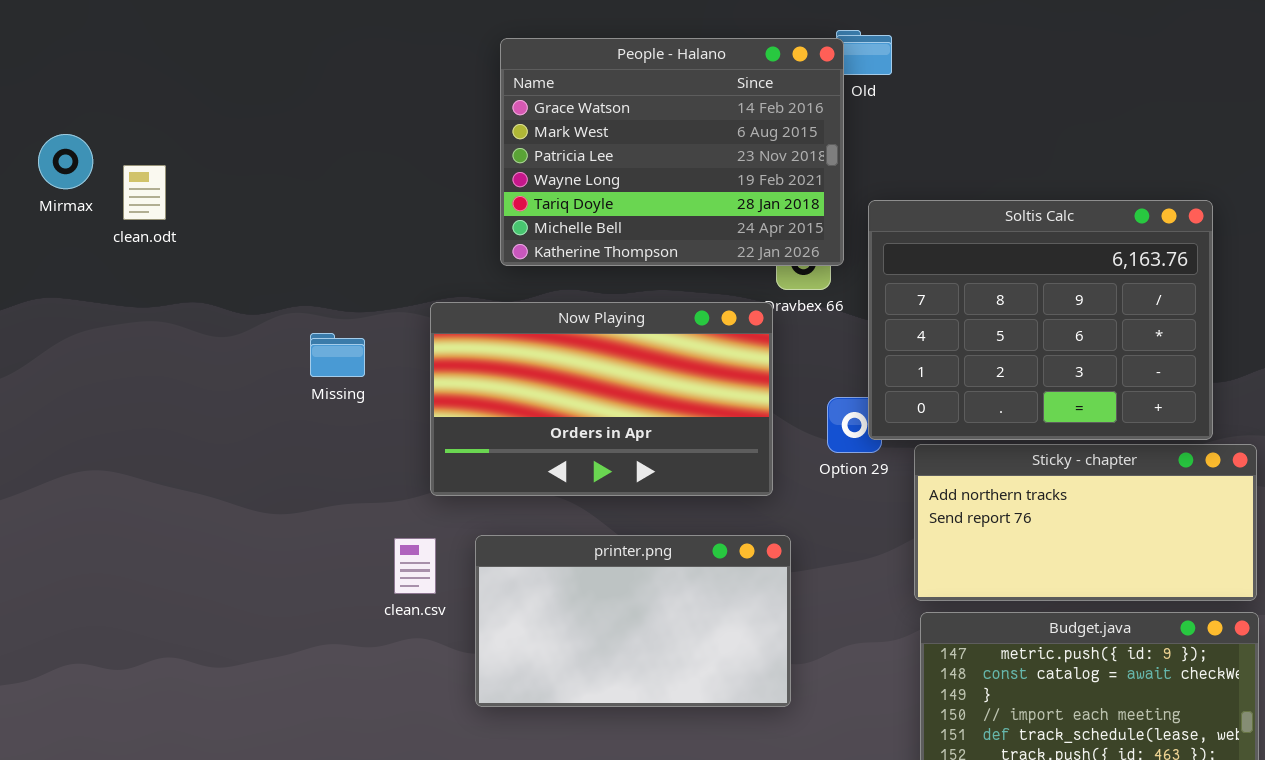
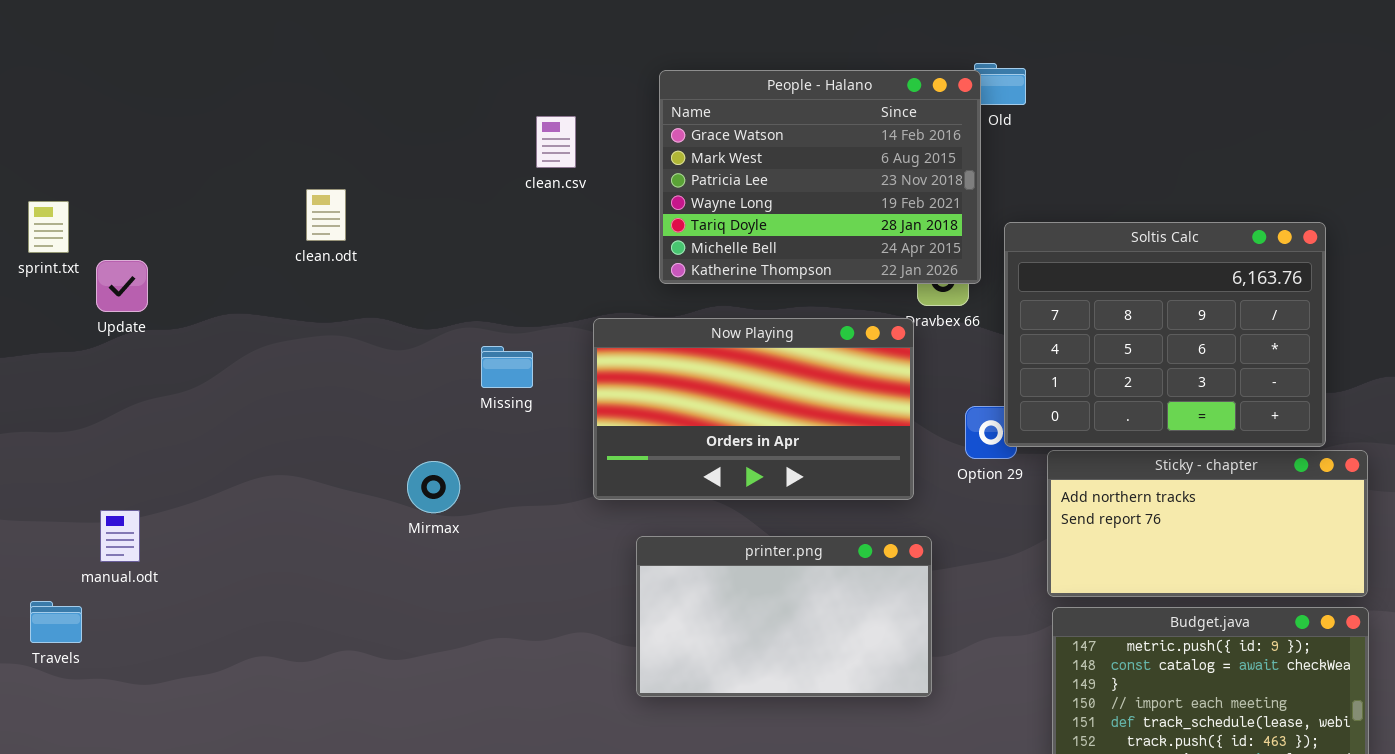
Mirmax: [38,134,93,189] -> [407,461,460,513], moved
clean.csv: [394,538,436,594] -> [536,116,576,168], moved

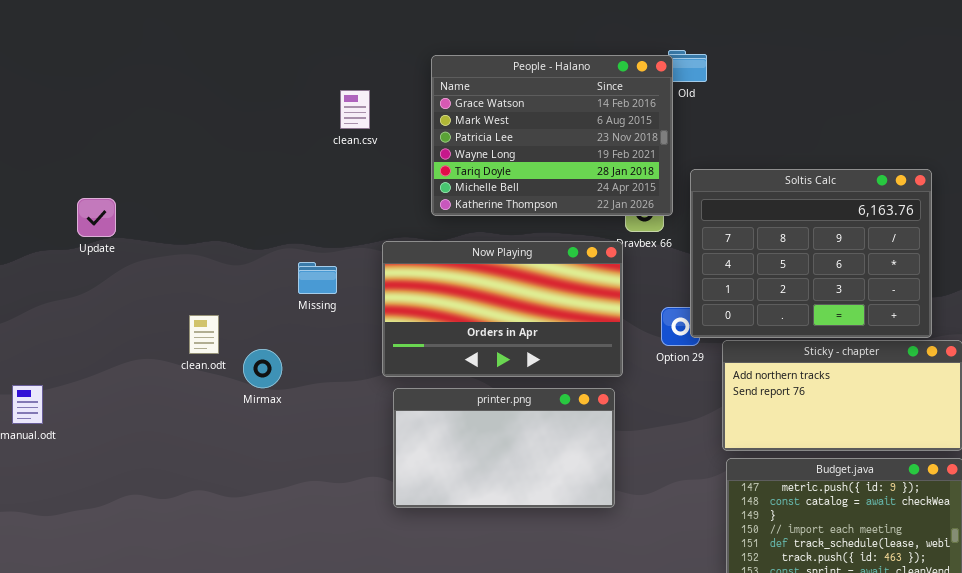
clean.odt: [306,189,346,241] -> [189,315,219,354], moved
Update: [96,260,148,312] -> [77,198,116,237], moved
printer.png: [636,536,932,697] -> [393,388,615,508], moved

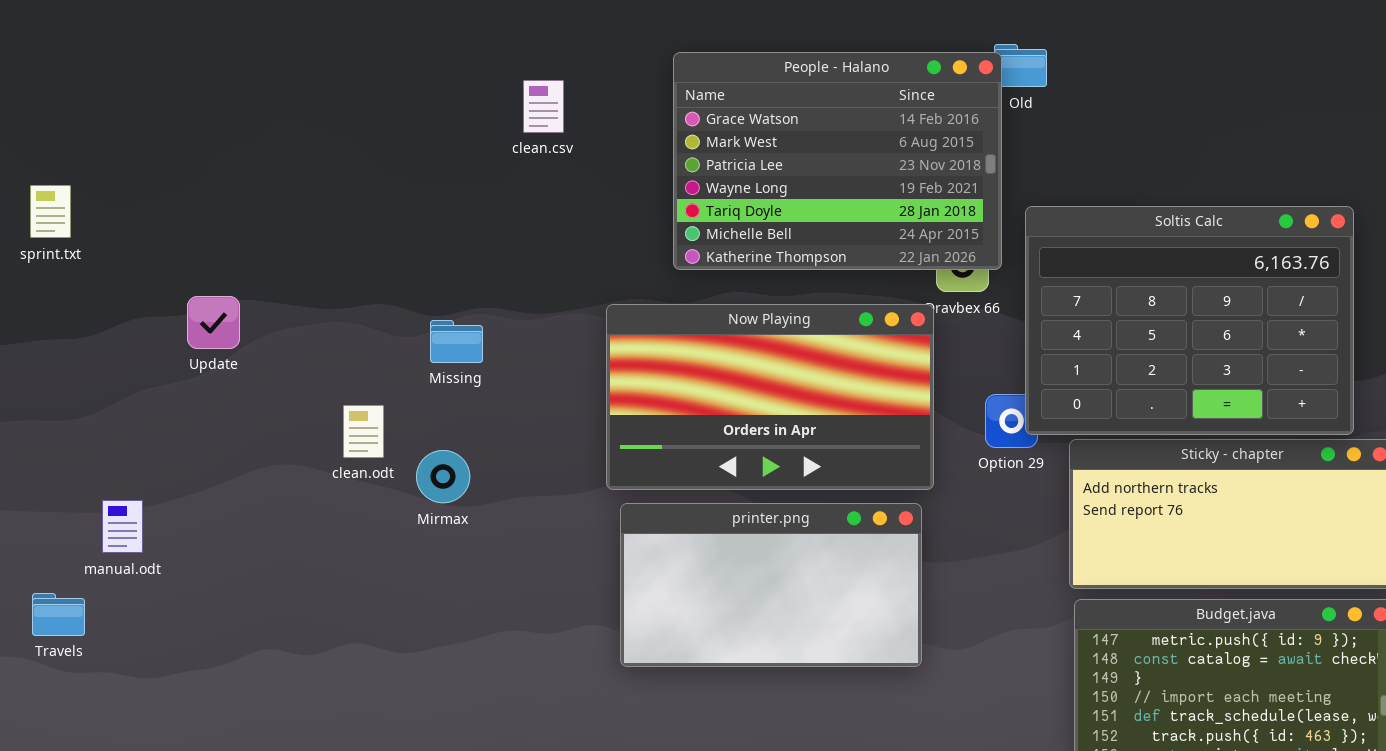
clean.csv: [340,90,370,129] -> [523,80,564,133], moved
Update: [77,198,116,237] -> [187,296,240,349], moved
Missing: [298,262,337,294] -> [430,320,483,363], moved

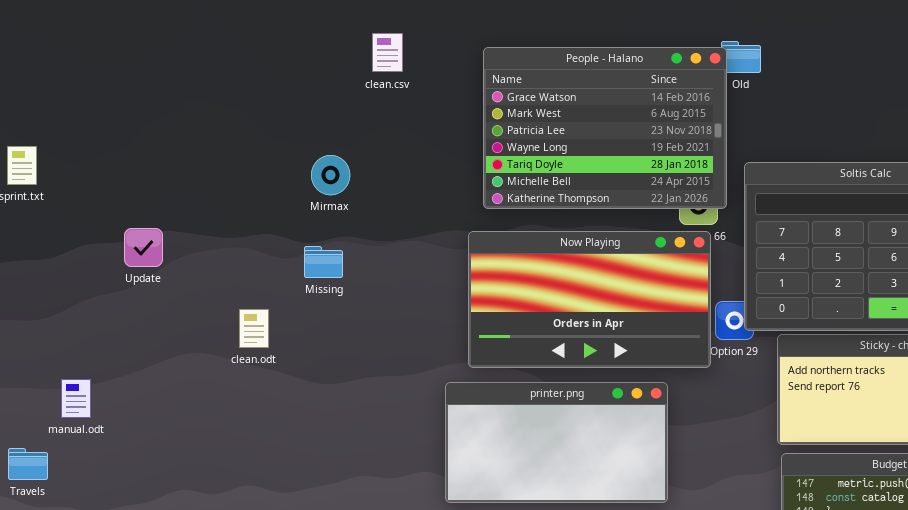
clean.csv: [523,80,564,133] -> [372,33,403,72], moved
Now Playing: [606,304,934,490] -> [468,231,711,368], moved
Mirmax: [416,450,470,503] -> [311,155,350,195], moved

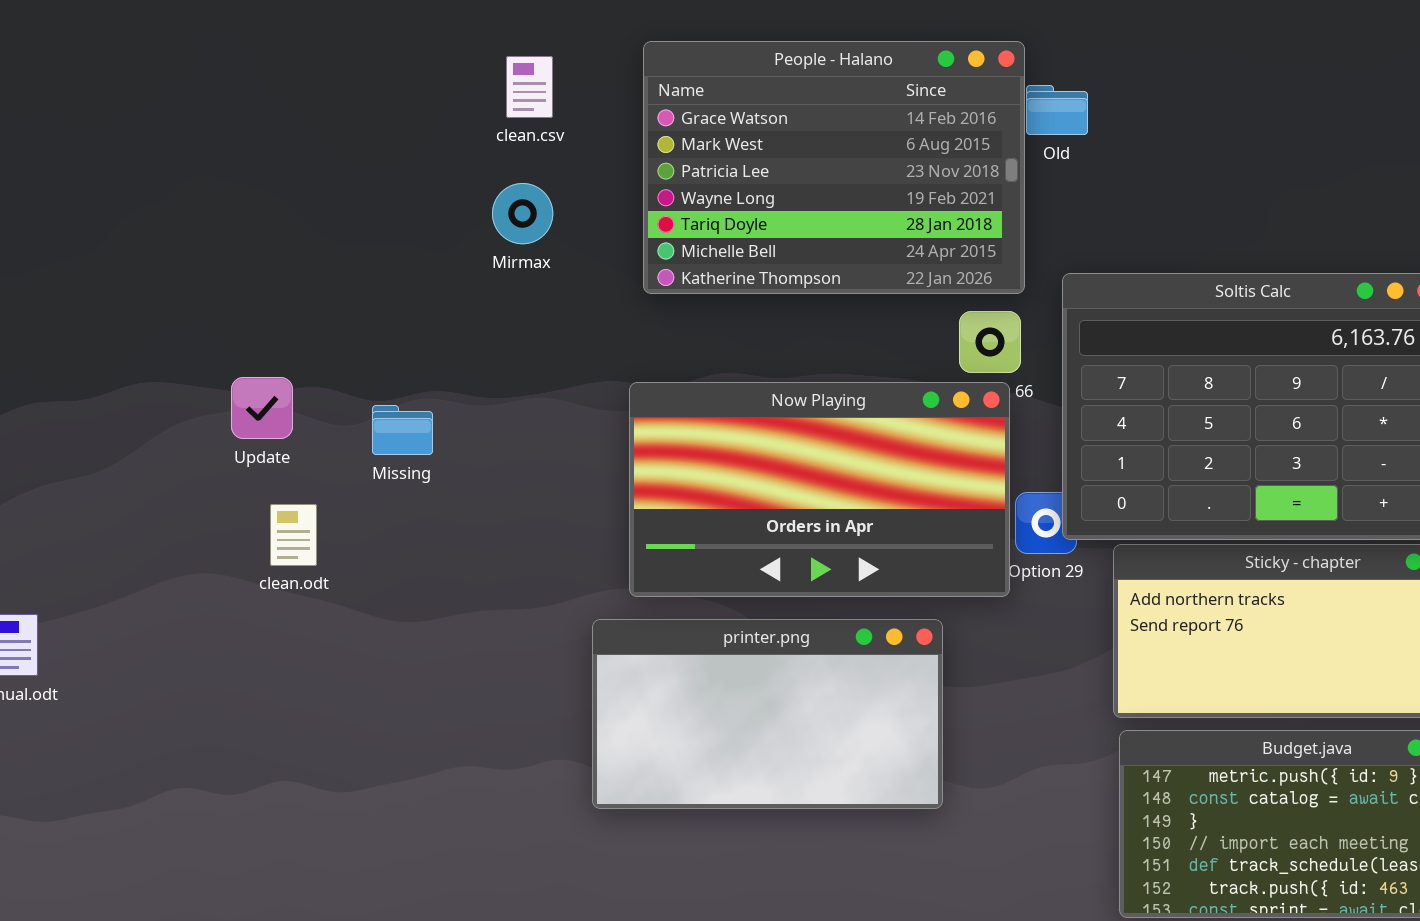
clean.csv: [372,33,403,72] -> [506,56,553,118], moved
People - Halano: [483,47,727,209] -> [643,41,1025,294], moved
Mirmax: [311,155,350,195] -> [492,183,553,244], moved
Update: [124,228,163,267] -> [231,377,293,439], moved

